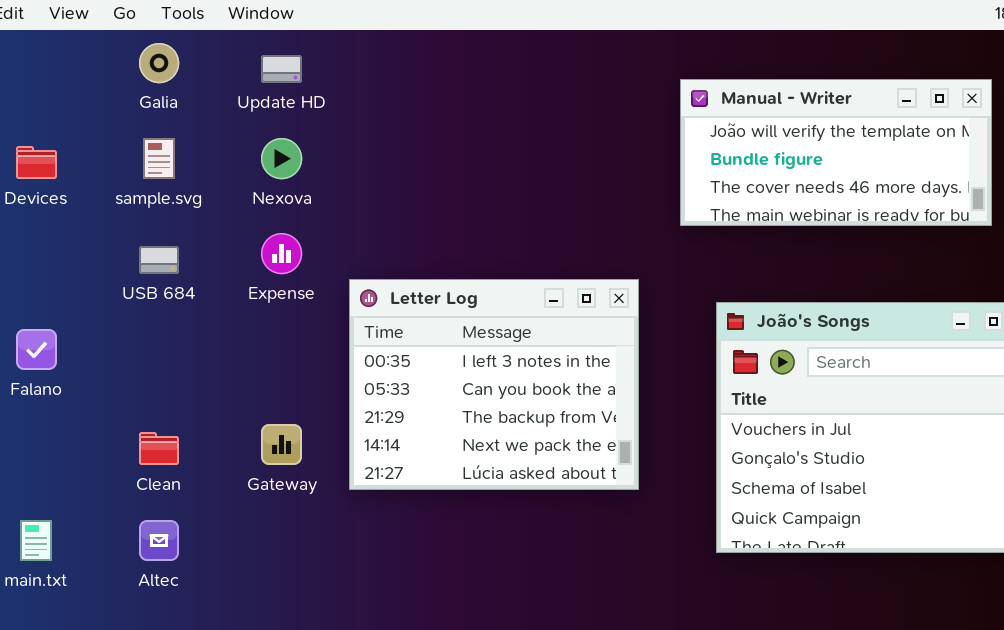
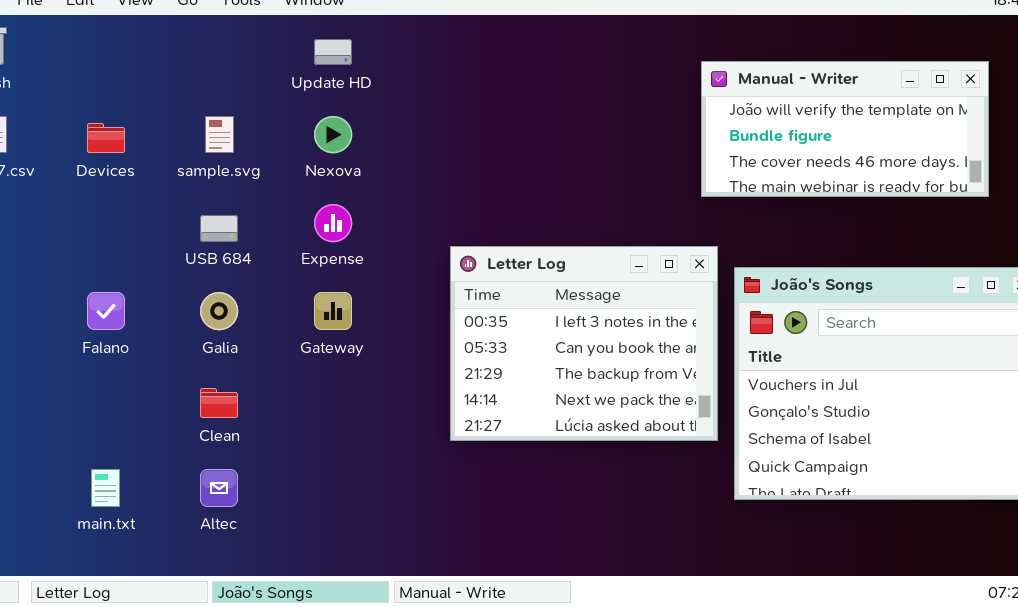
Galia: [139,43,179,83] -> [200,292,238,330], moved
Letter Log: [349,279,639,490] -> [450,246,718,441], moved
Gateway: [261,424,302,465] -> [314,292,352,330], moved

